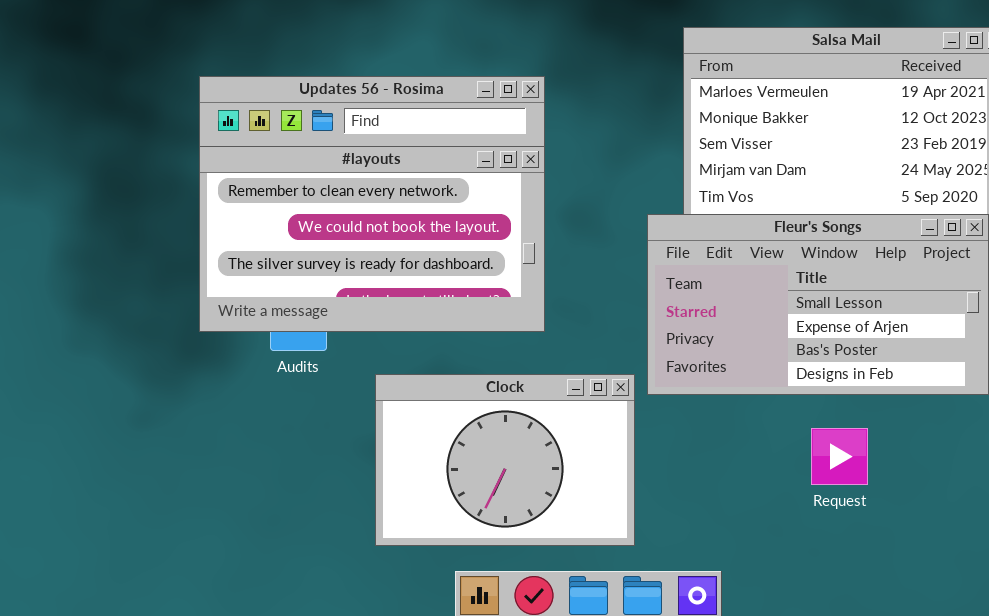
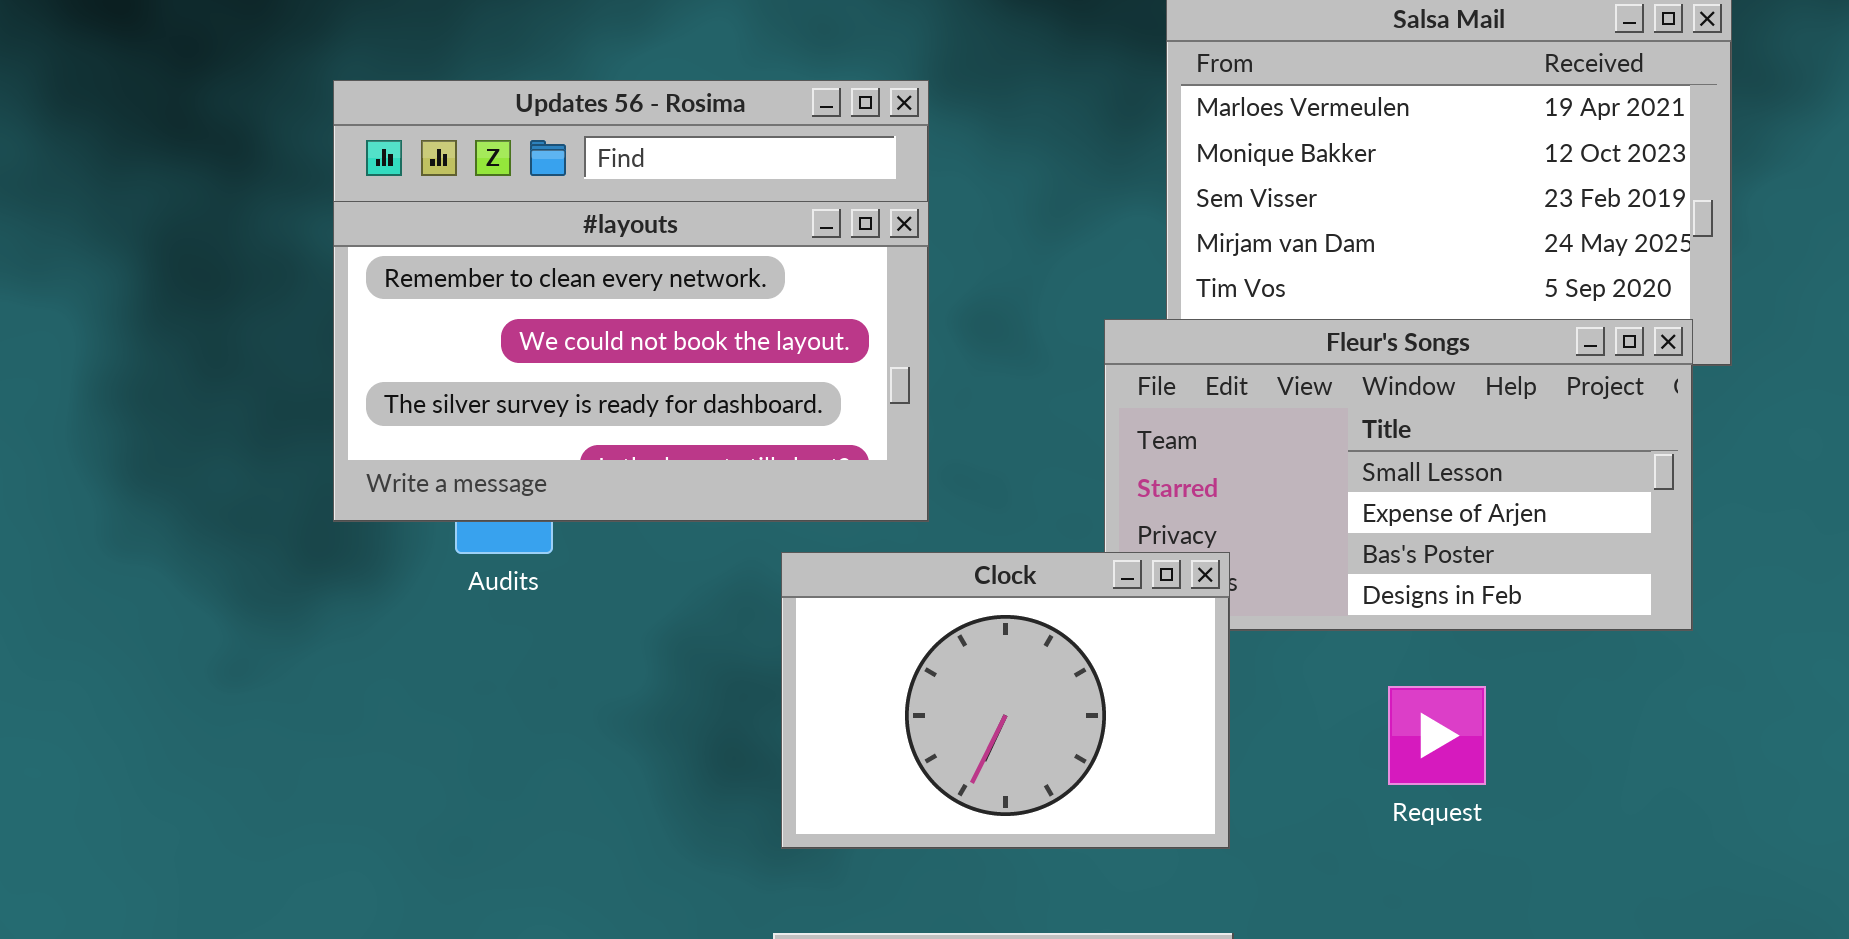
Clock: [375,374,635,546] -> [781,552,1230,849], moved

